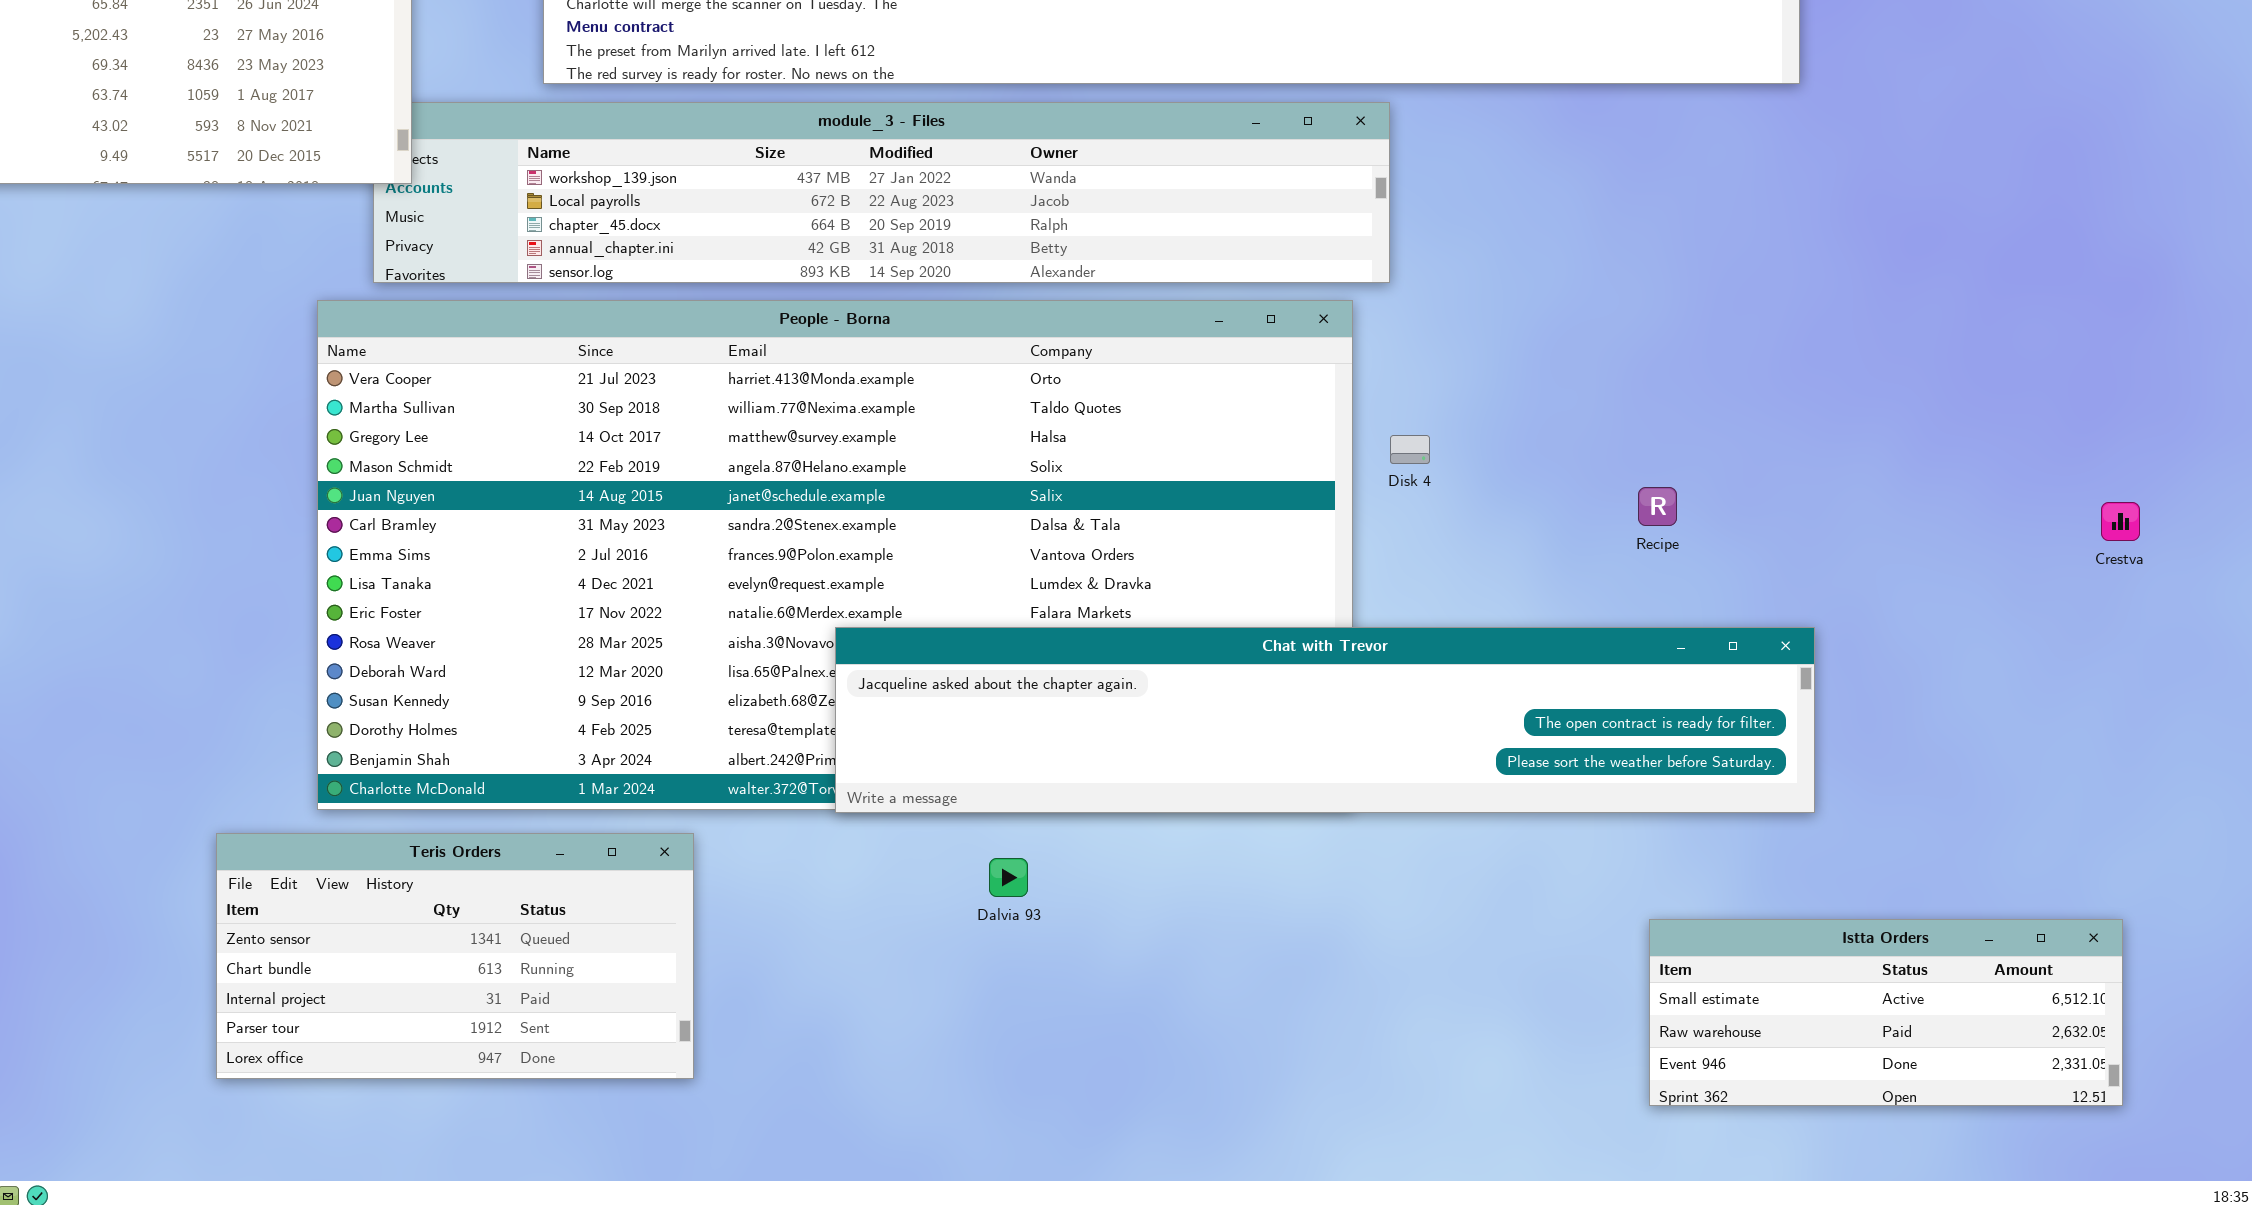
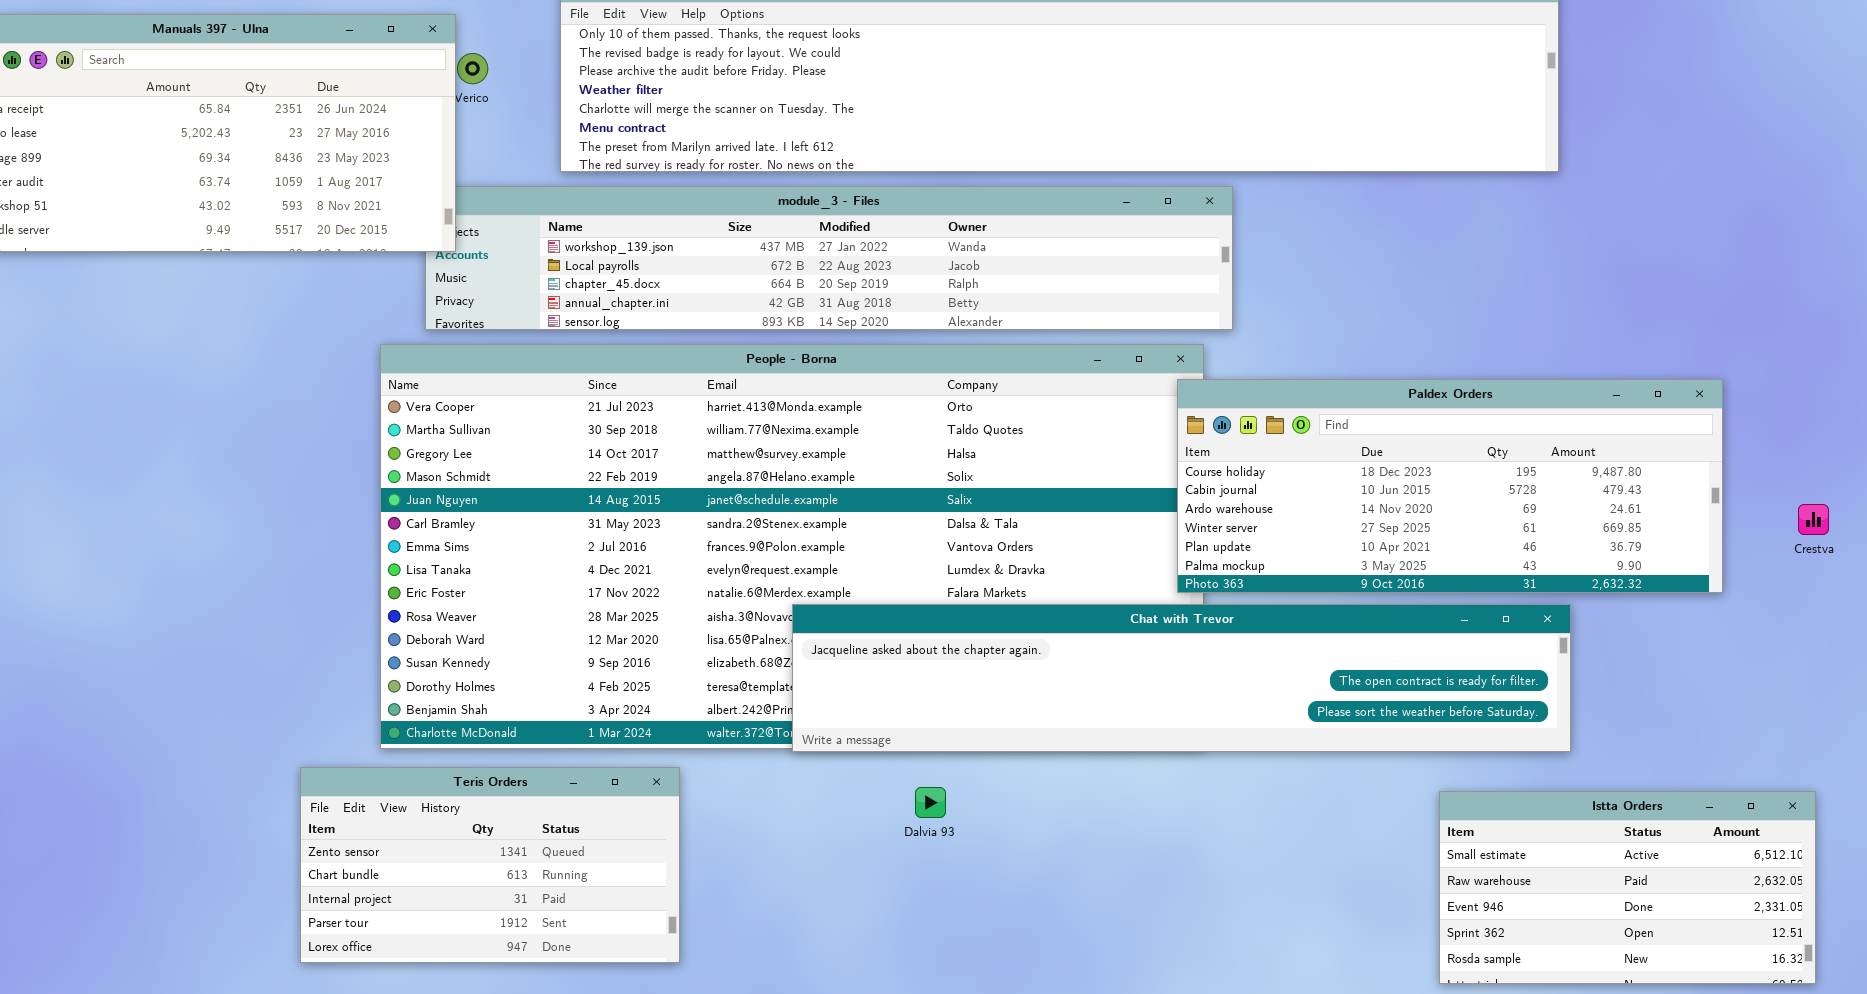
Paldex Orders: none -> [1177,379,1723,593], opened
Istta Orders: [1649,919,2123,1106] -> [1439,791,1816,984], resized

